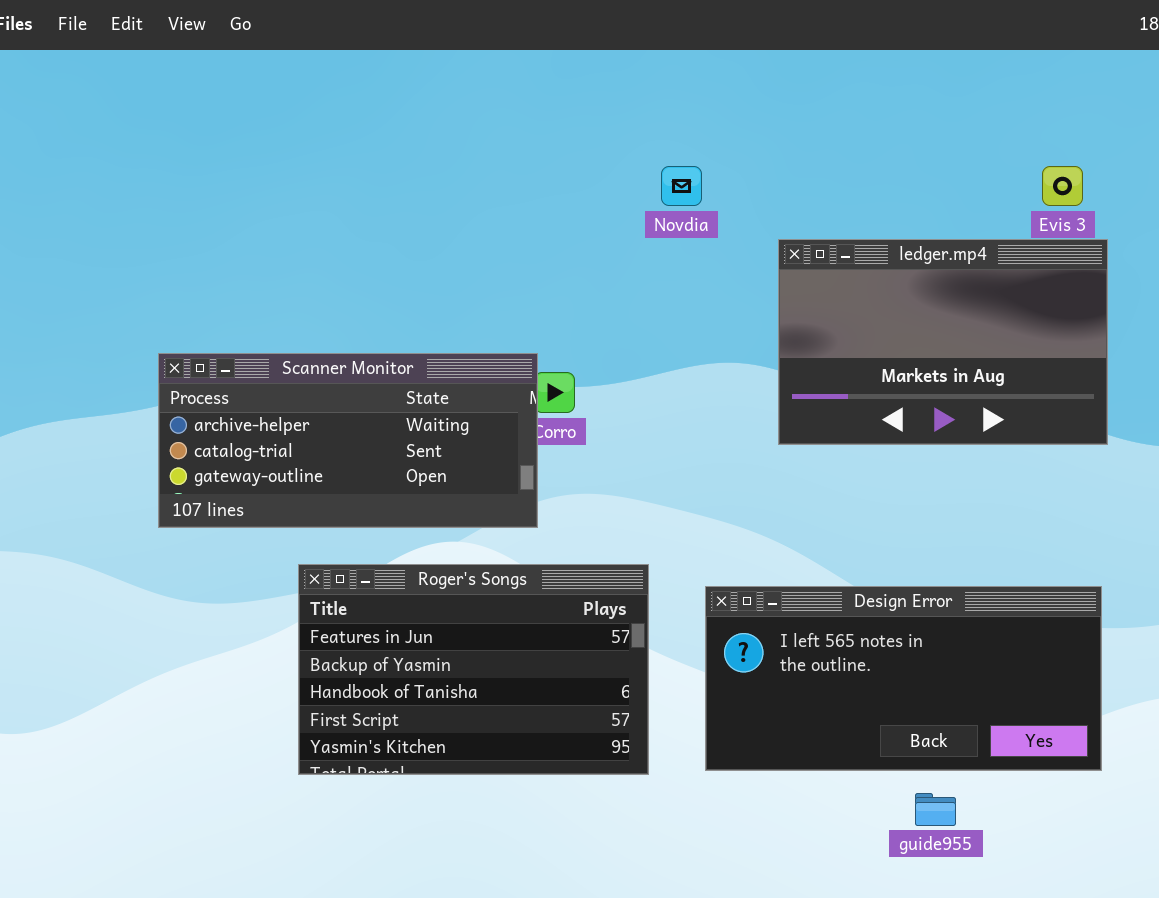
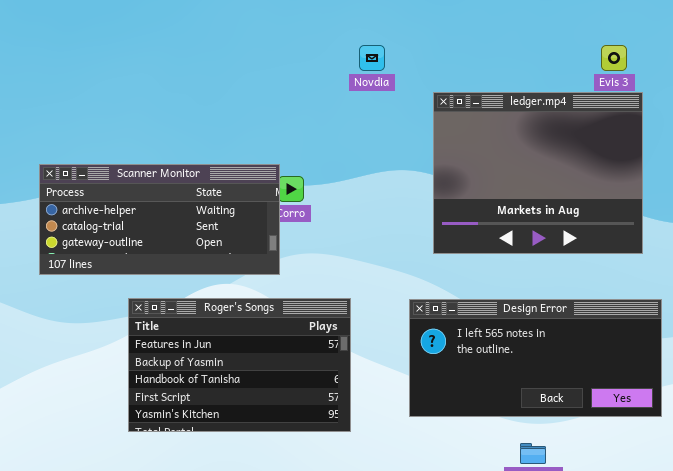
ledger.mp4: [778,239,1108,445] -> [433,92,643,254], resized
Design Error: [705,586,1102,771] -> [409,299,662,417], moved

